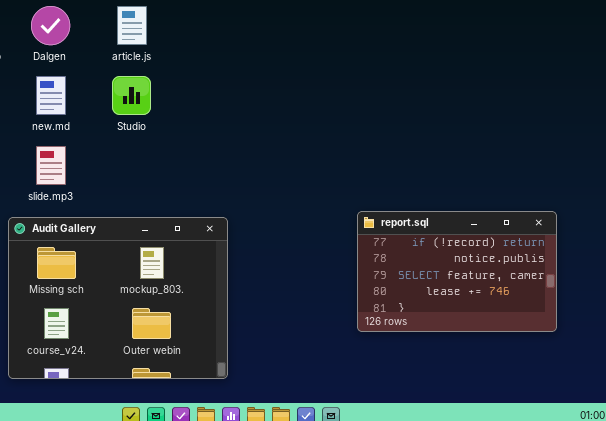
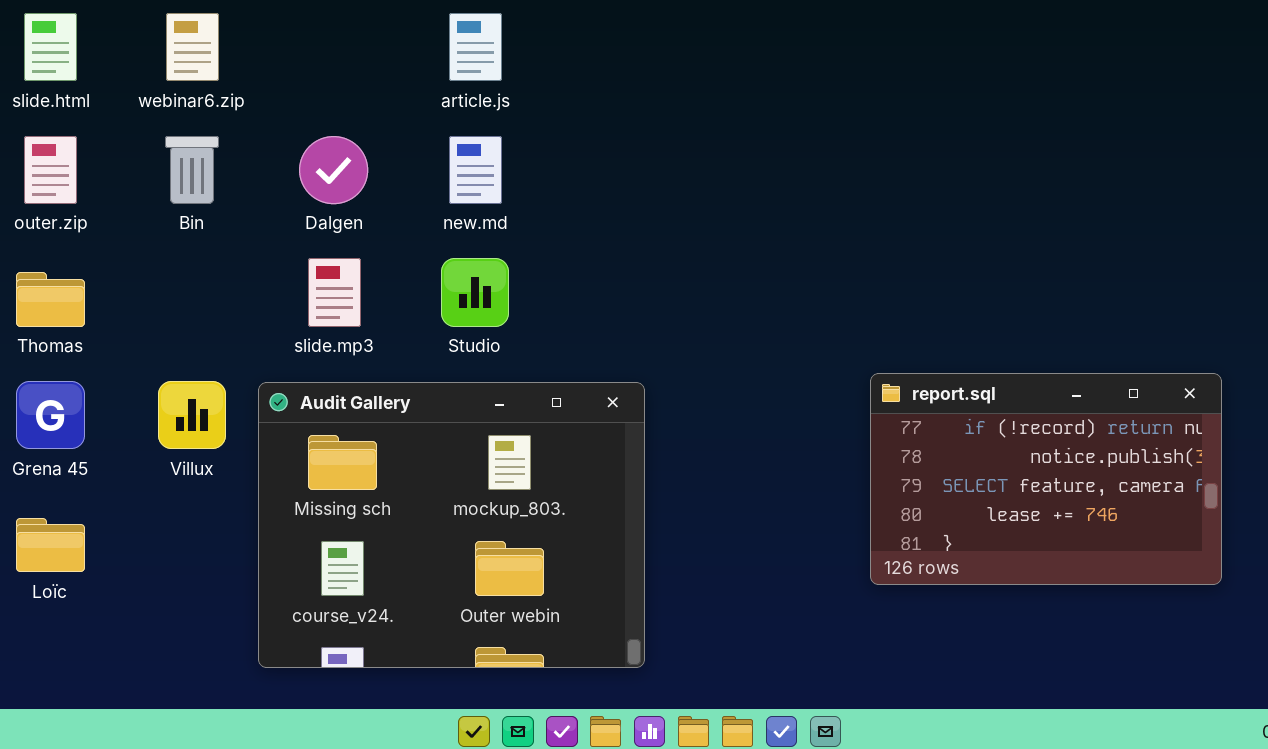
Dalgen: [31,6,70,45] -> [299,136,368,204], moved
new.md: [36,76,66,115] -> [449,136,502,204], moved
Studio: [112,76,151,115] -> [441,258,509,327], moved

